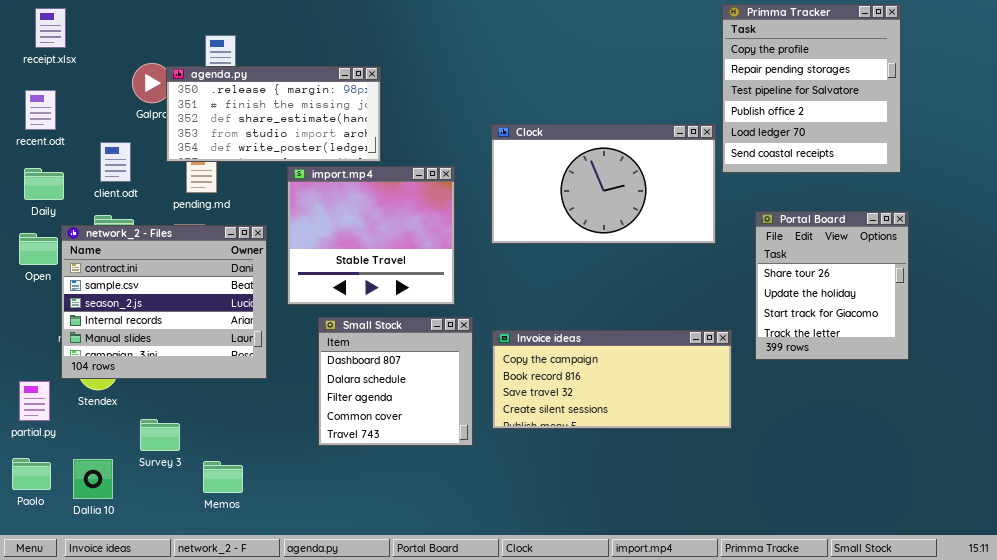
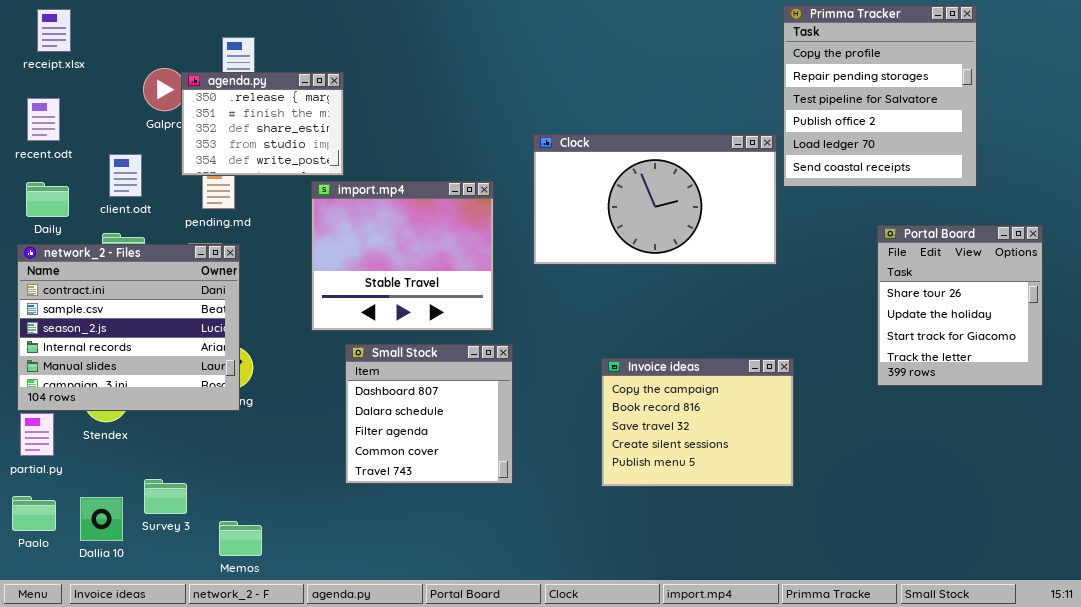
agenda.py: [166,66,381,162] -> [181,72,344,176], resized
Portal Board: [755,211,909,360] -> [877,225,1043,386], moved
network_2 - Files: [61,225,267,379] -> [17,244,240,411], moved
Invoice ideas: [492,330,732,429] -> [601,358,794,487], resized
Survey 3: [140,419,180,451] -> [144,479,187,514], moved
Memos: [203,461,243,493] -> [219,521,262,556], moved

